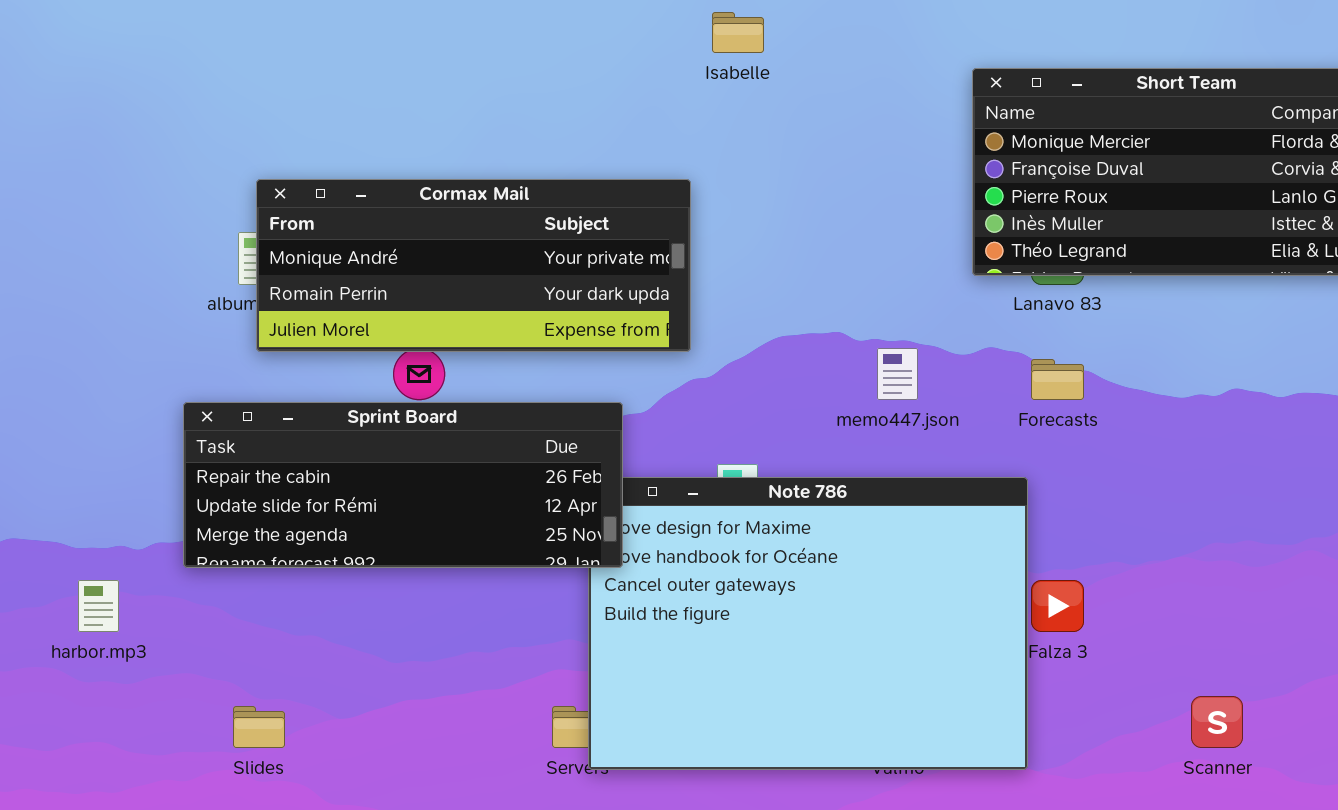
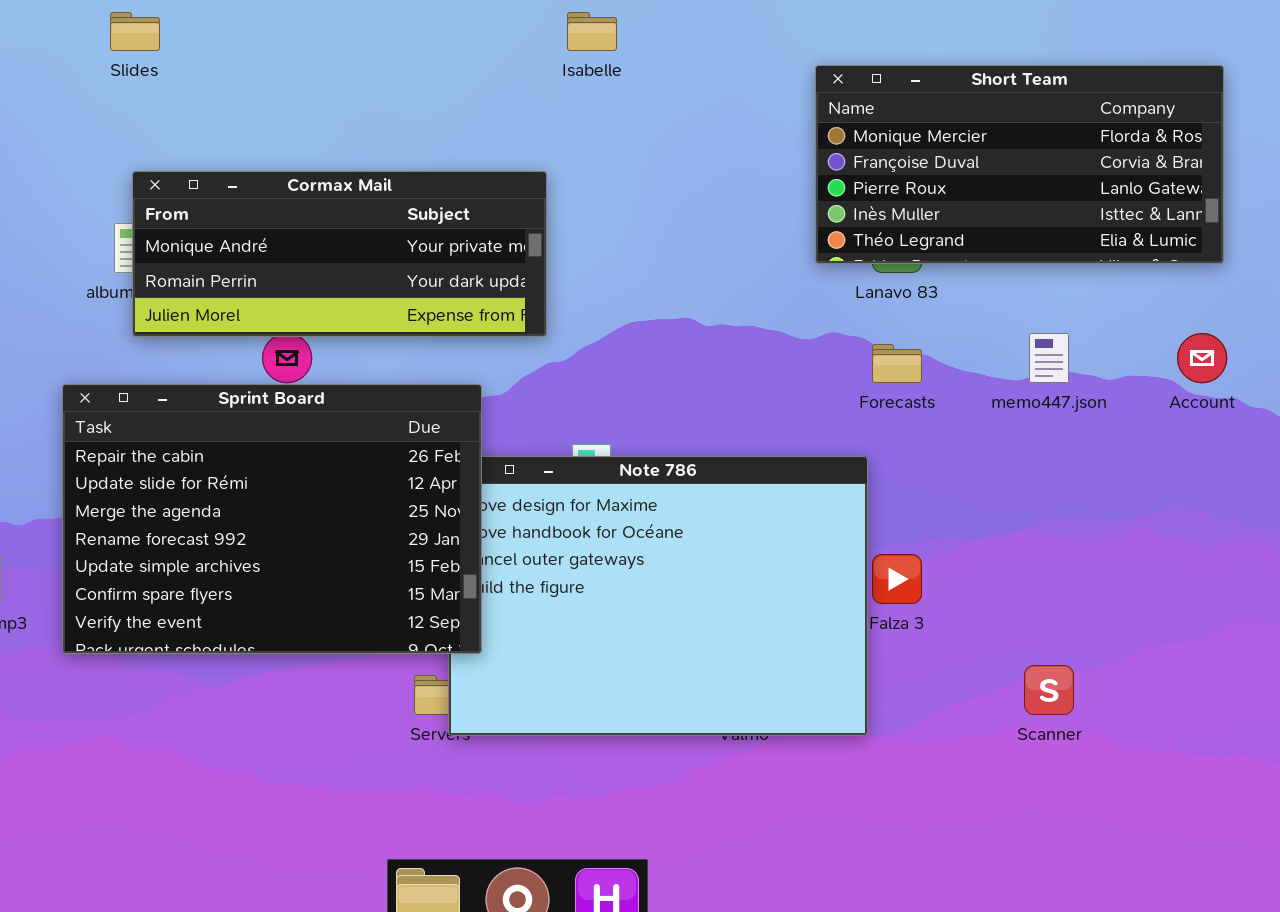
memo447.json: [877,348,918,400] -> [1029,333,1069,383], moved
Sprint Board: [183,402,623,568] -> [62,384,482,654], resized
Slides: [233,706,285,748] -> [110,12,160,51], moved

